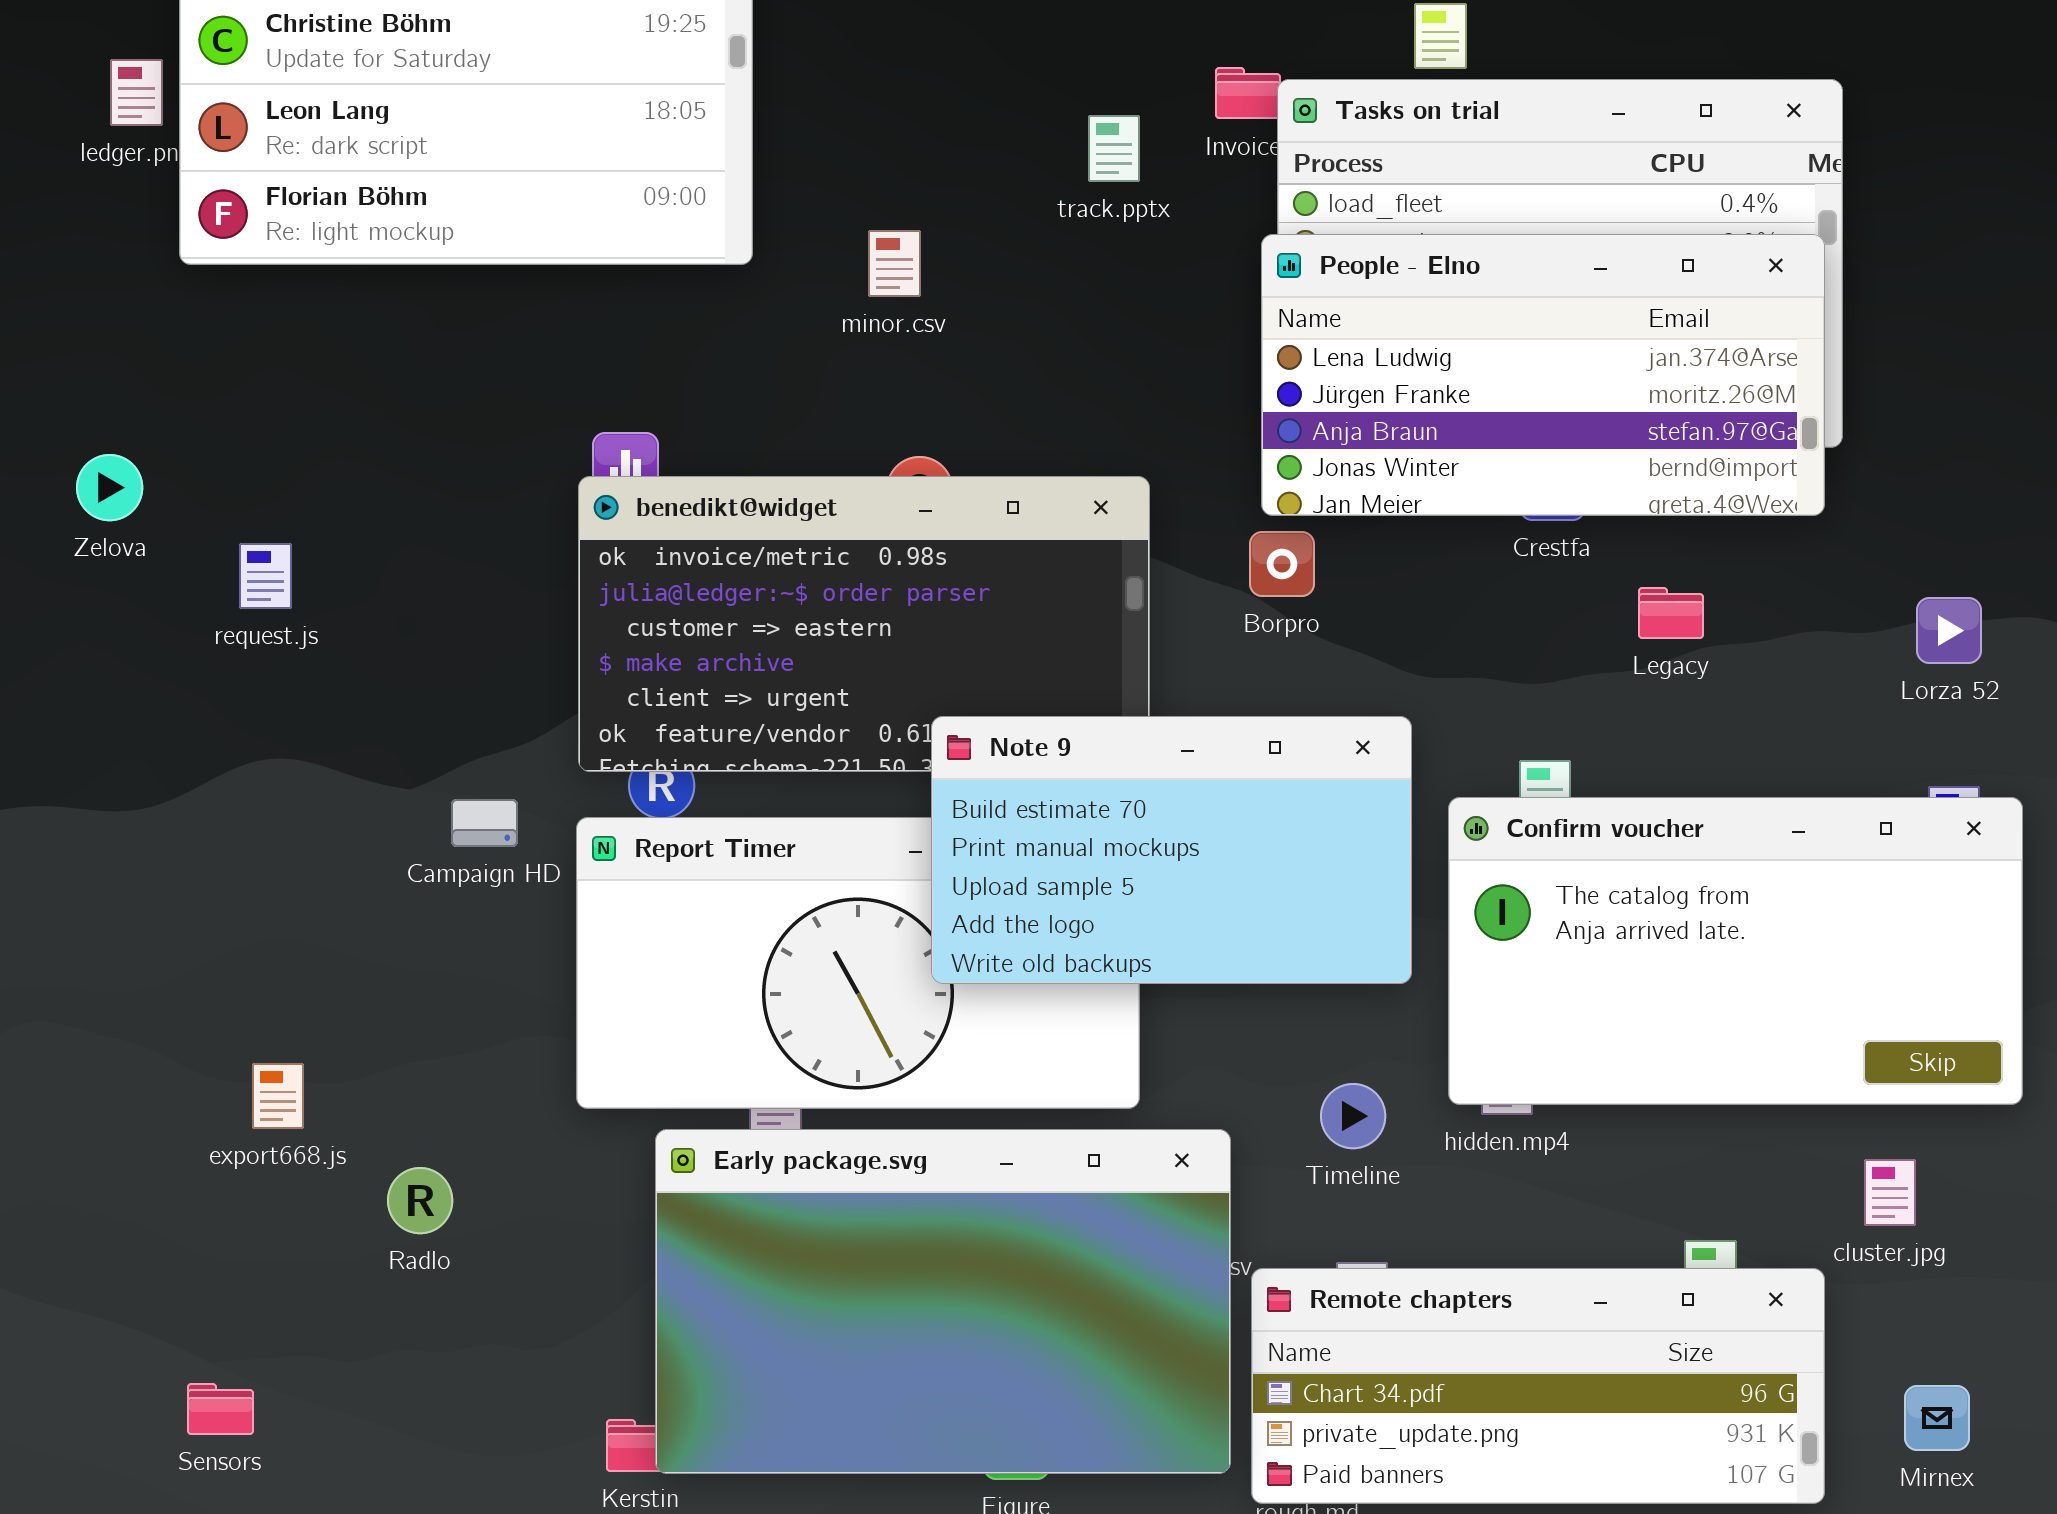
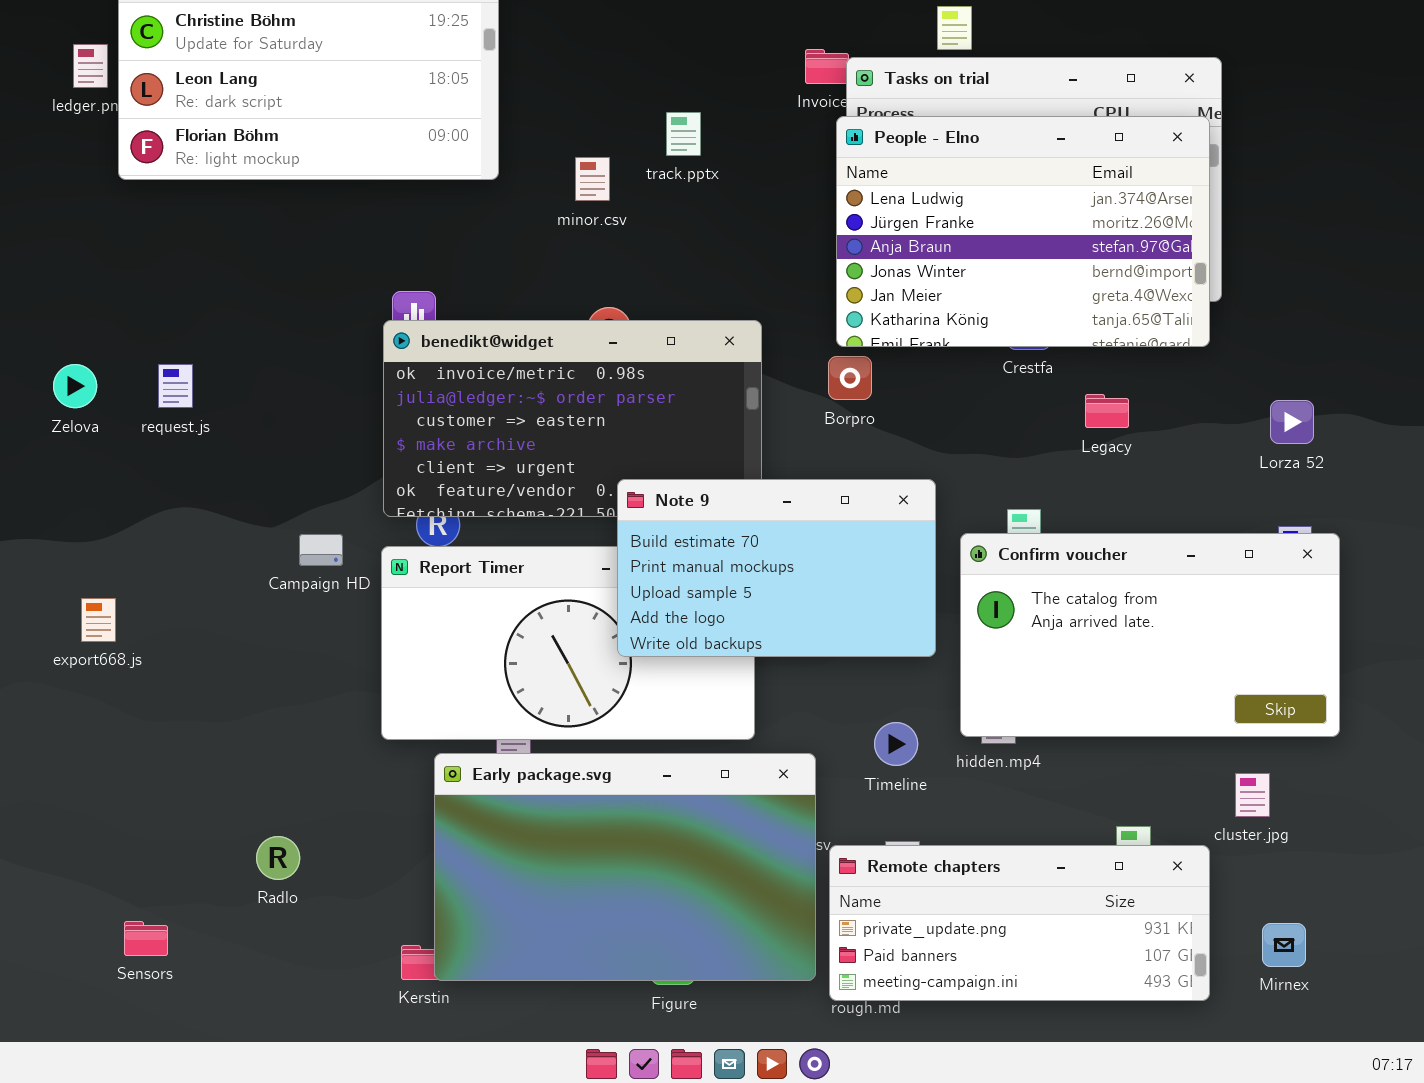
track.pptx: [1088,115,1140,182] -> [666,112,701,156], moved
People - Elno: [1261,234,1825,516] -> [836,116,1210,347], resized
Zelova: [76,454,143,521] -> [53,364,97,408], moved
export668.js: [252,1063,304,1129] -> [81,598,116,642], moved
Radlo: [387,1167,453,1234] -> [256,836,300,880], moved
Remote chapters: [1251,1268,1825,1504] -> [829,845,1210,1001], scrolled down 1 row

